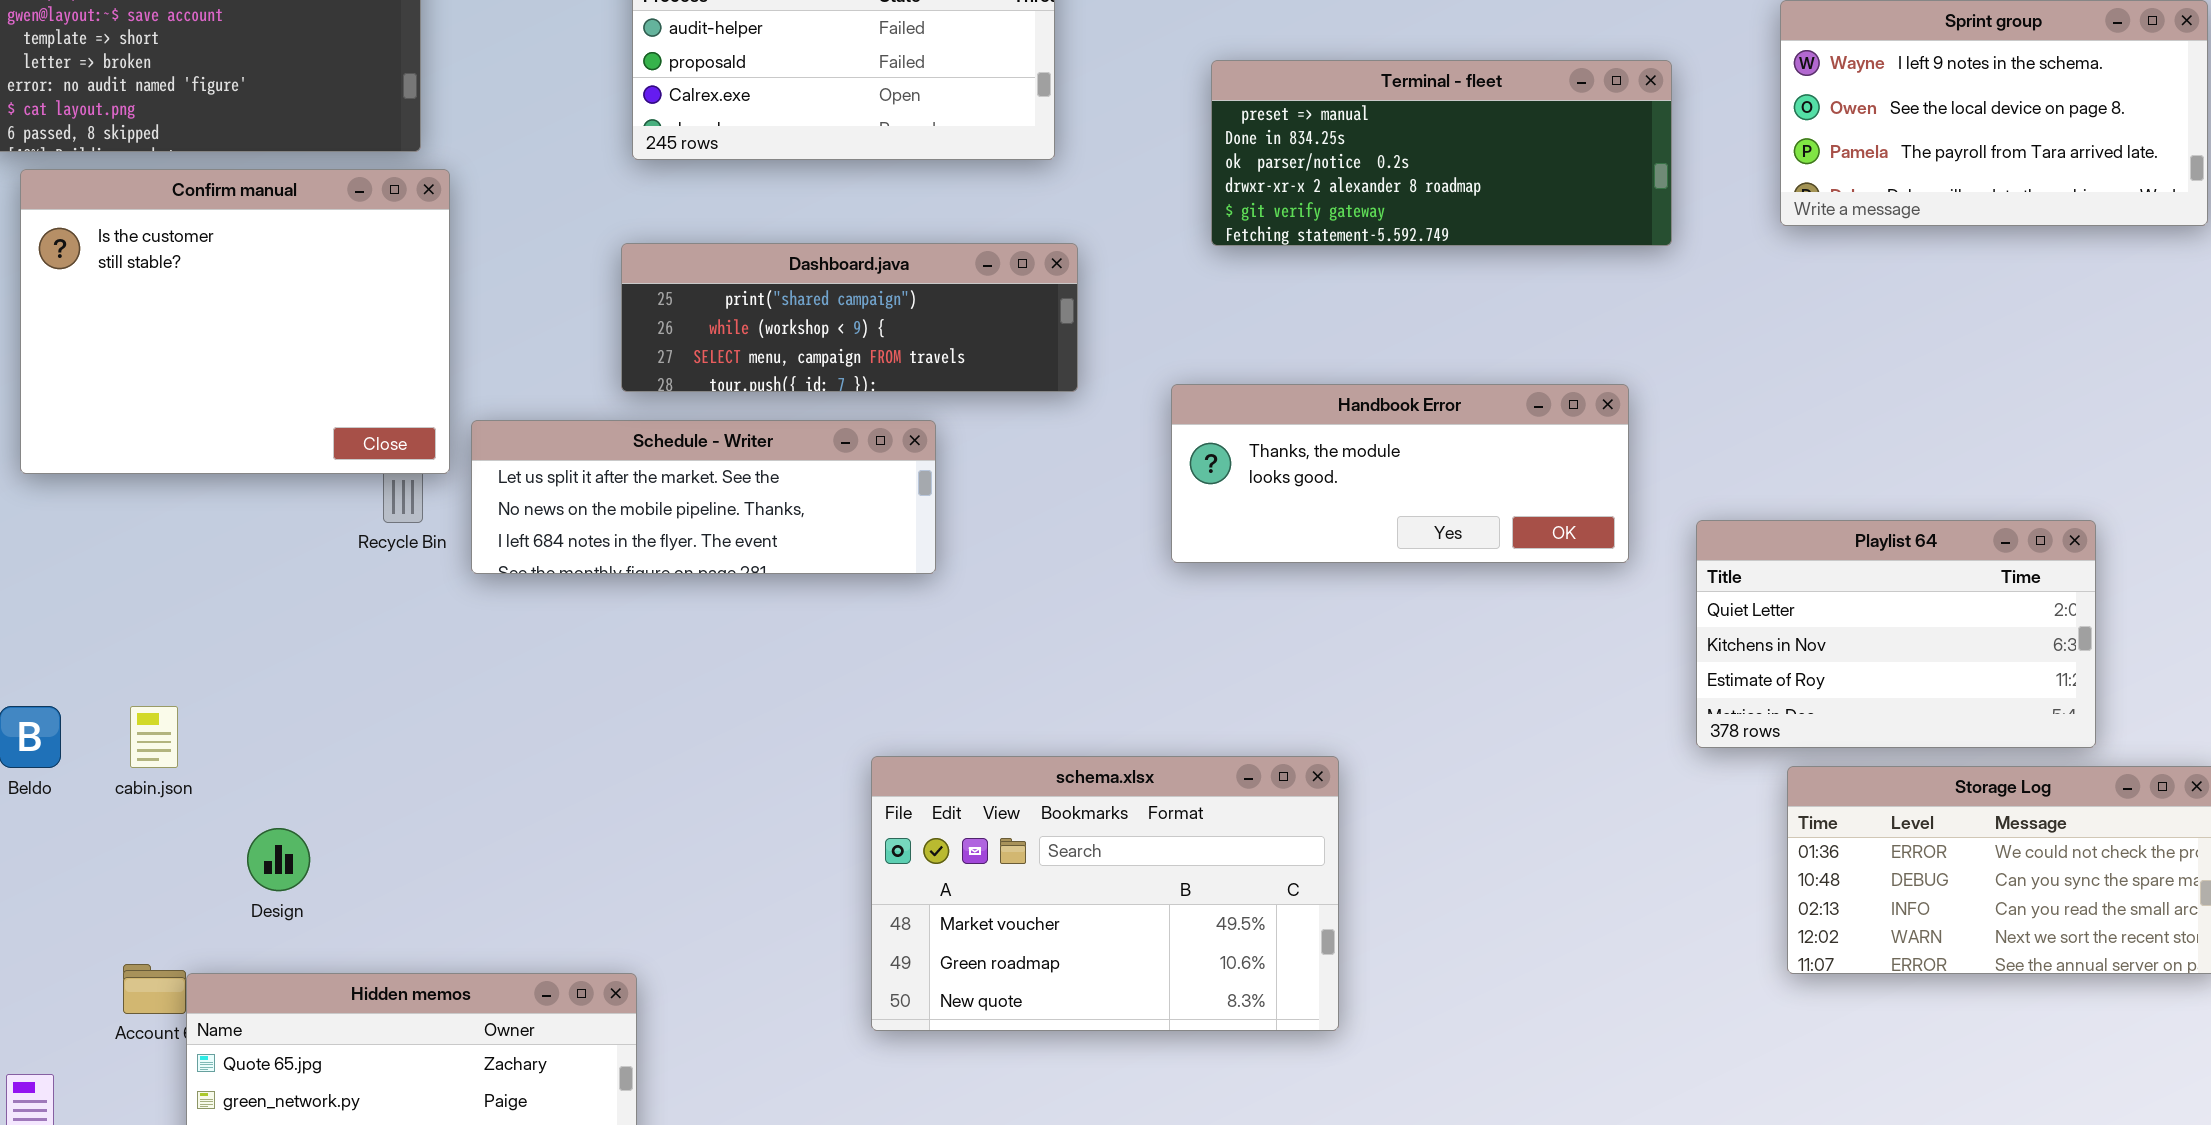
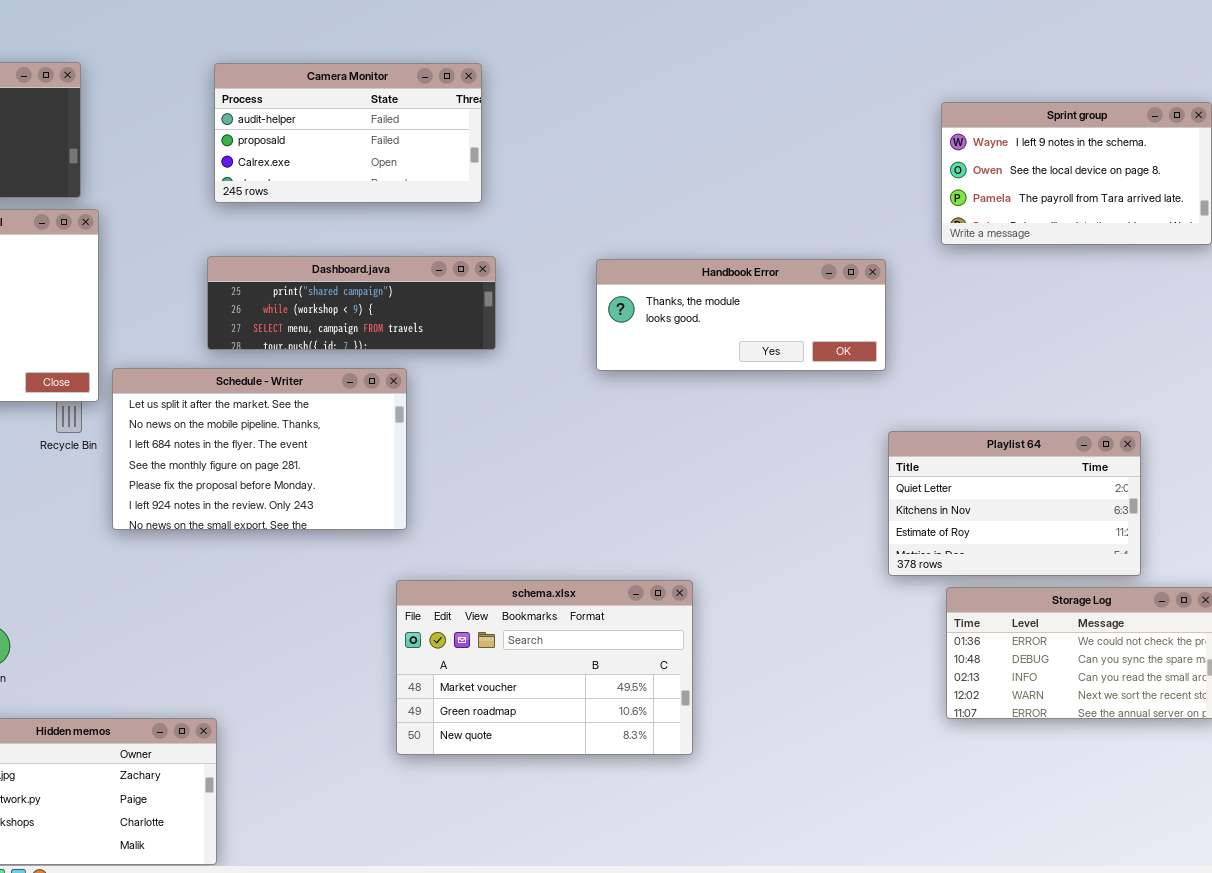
Terminal - fleet: [1211,60,1672,246] -> none, closed
Handbook Error: [1171,384,1629,563] -> [596,259,886,371], moved
Schedule - Writer: [471,420,936,574] -> [112,368,407,530], resized
schema.xlsx: [871,756,1339,1031] -> [396,580,693,755], moved

